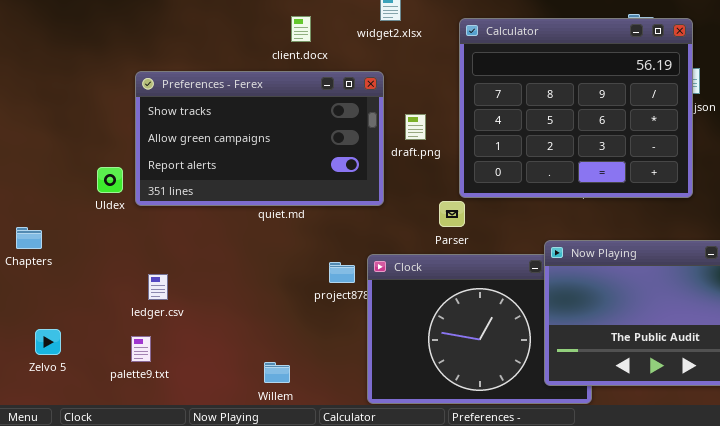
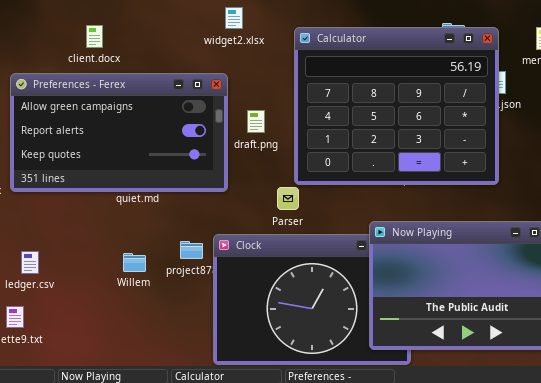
client.docx: [291,16,311,42] -> [86,25,103,48], moved
Preferences - Ferex: [135,71,384,206] -> [10,73,228,192], scrolled down 1 row
Willem: [264,362,290,383] -> [123,253,146,272], moved

